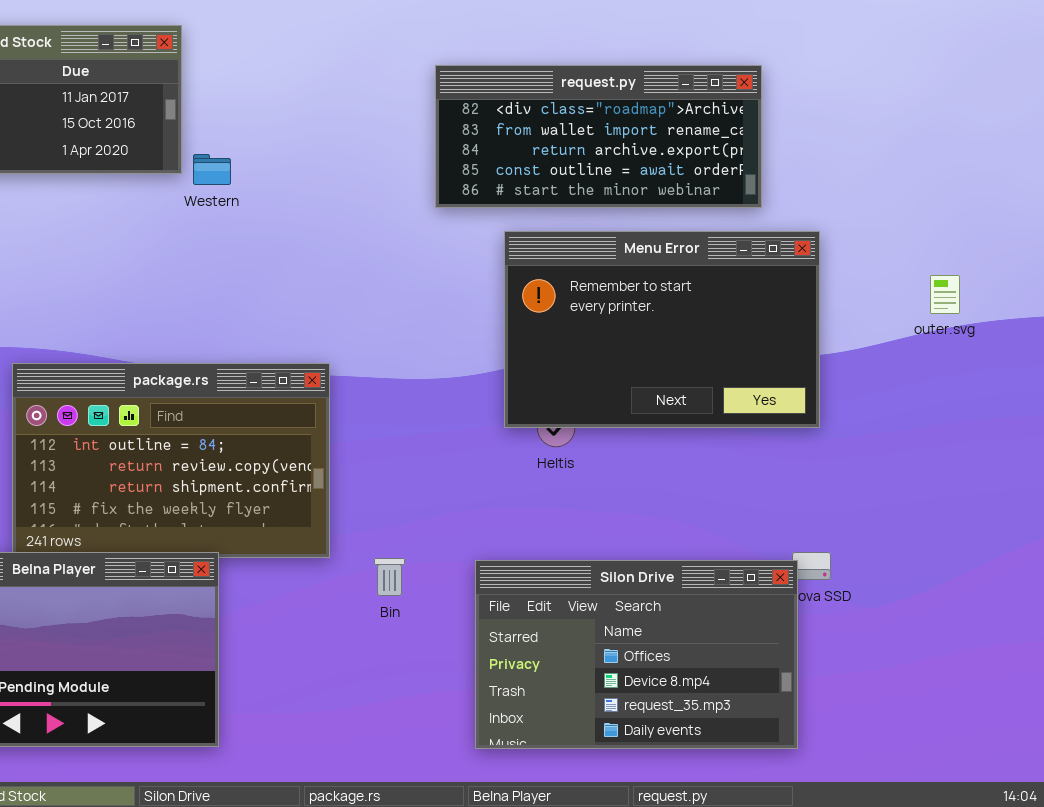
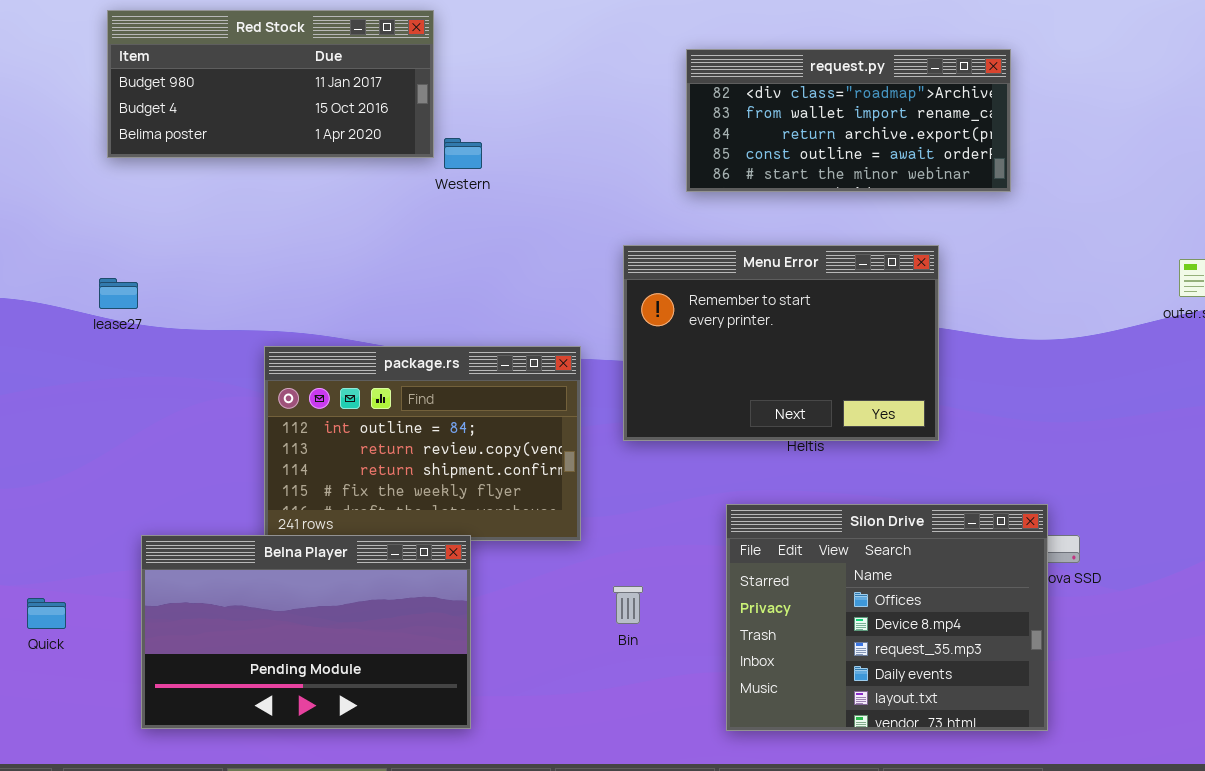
Menu Error: [504,231,820,428] -> [623,245,939,441], moved
Bin: [374,558,405,596] -> [613,586,643,624], moved
Silon Drive: [475,560,798,749] -> [726,504,1048,731], resized

